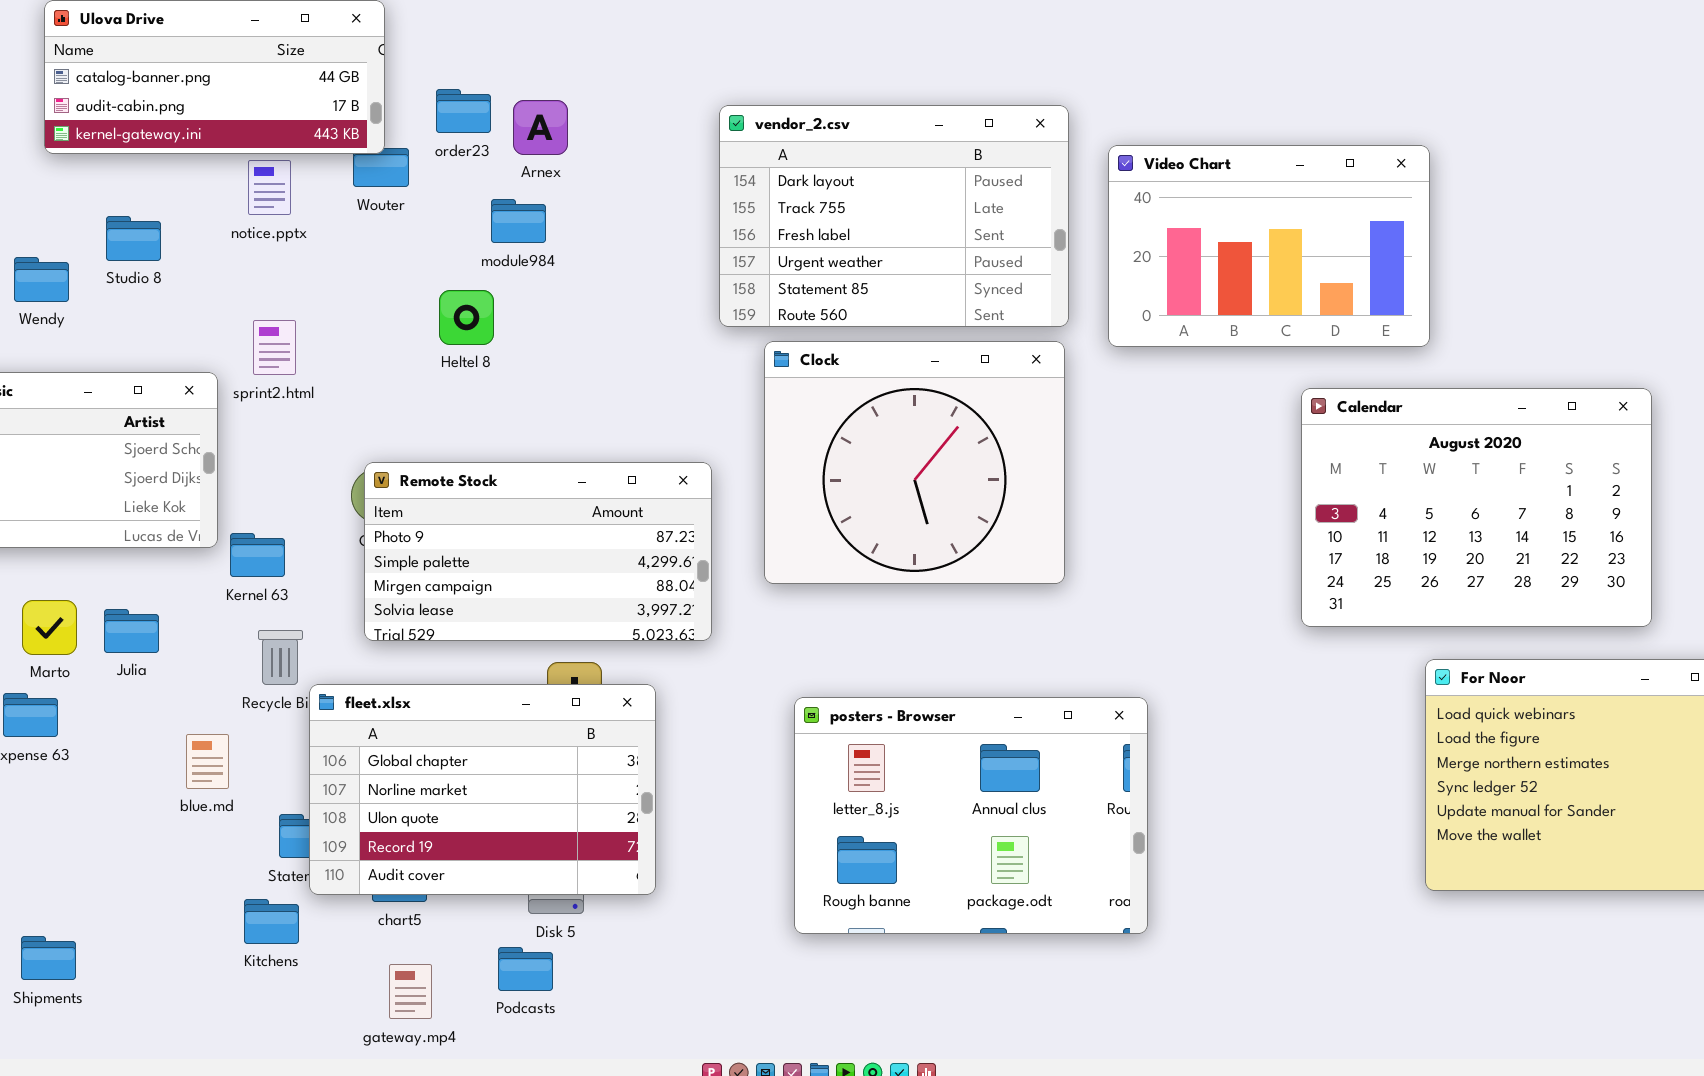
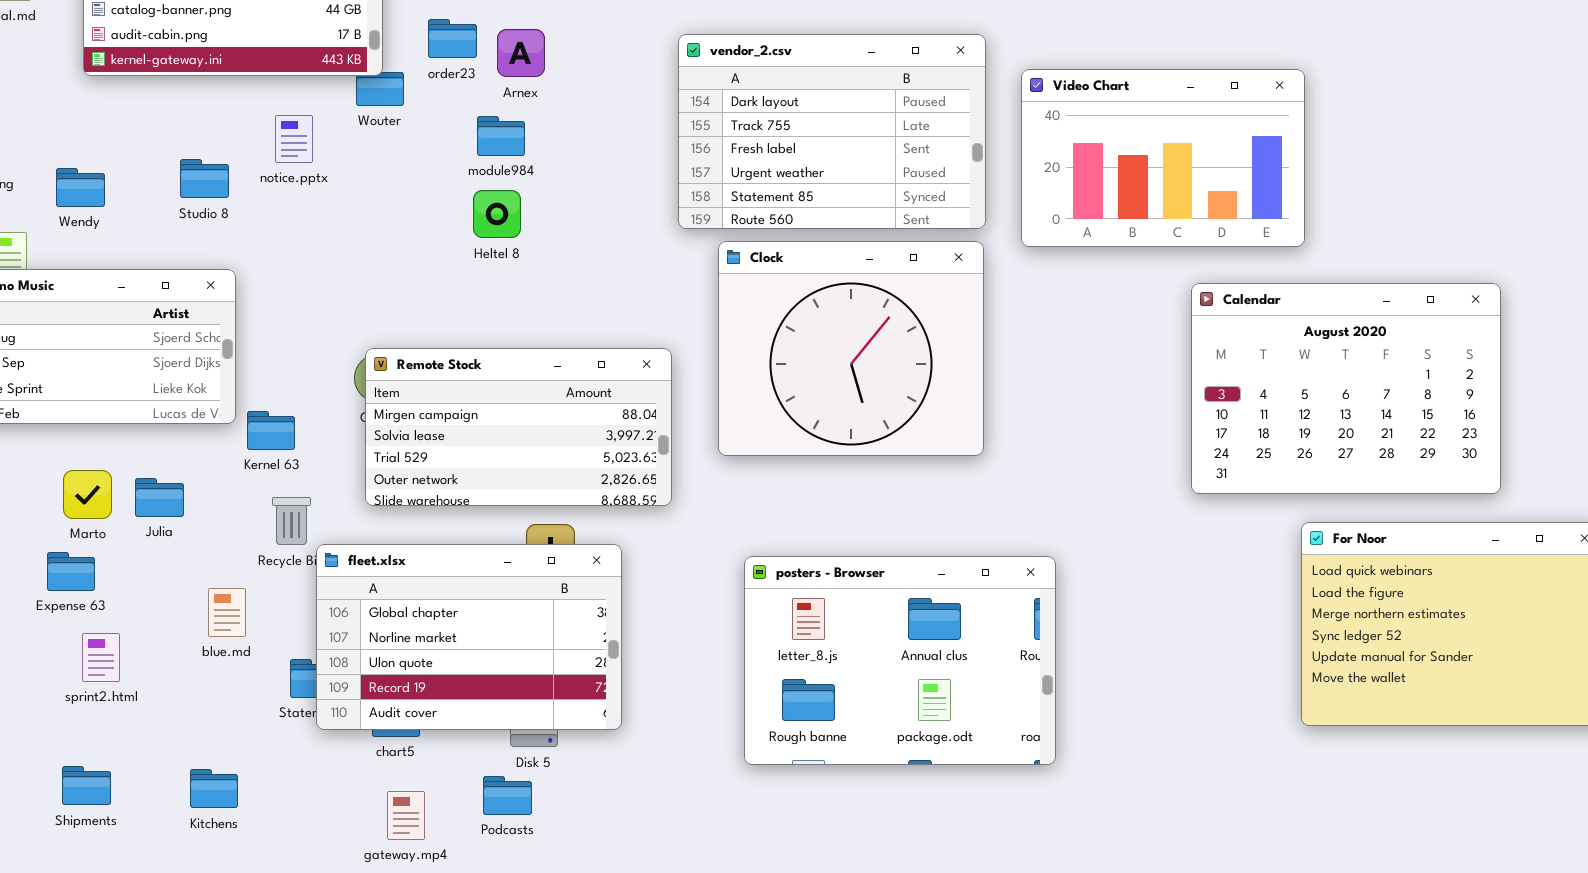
notice.pptx: [248,160,291,215] -> [275,115,313,163], moved
Studio 8: [106,216,161,261] -> [180,159,229,198], moved
Heltel 8: [439,290,494,345] -> [473,190,521,238], moved
sprint2.html: [253,320,296,375] -> [82,633,120,682], moved
Remote Stock: [364,462,712,641] -> [365,348,672,506], scrolled down 2 rows
Kitchens: [244,899,299,944] -> [190,769,238,808], moved

